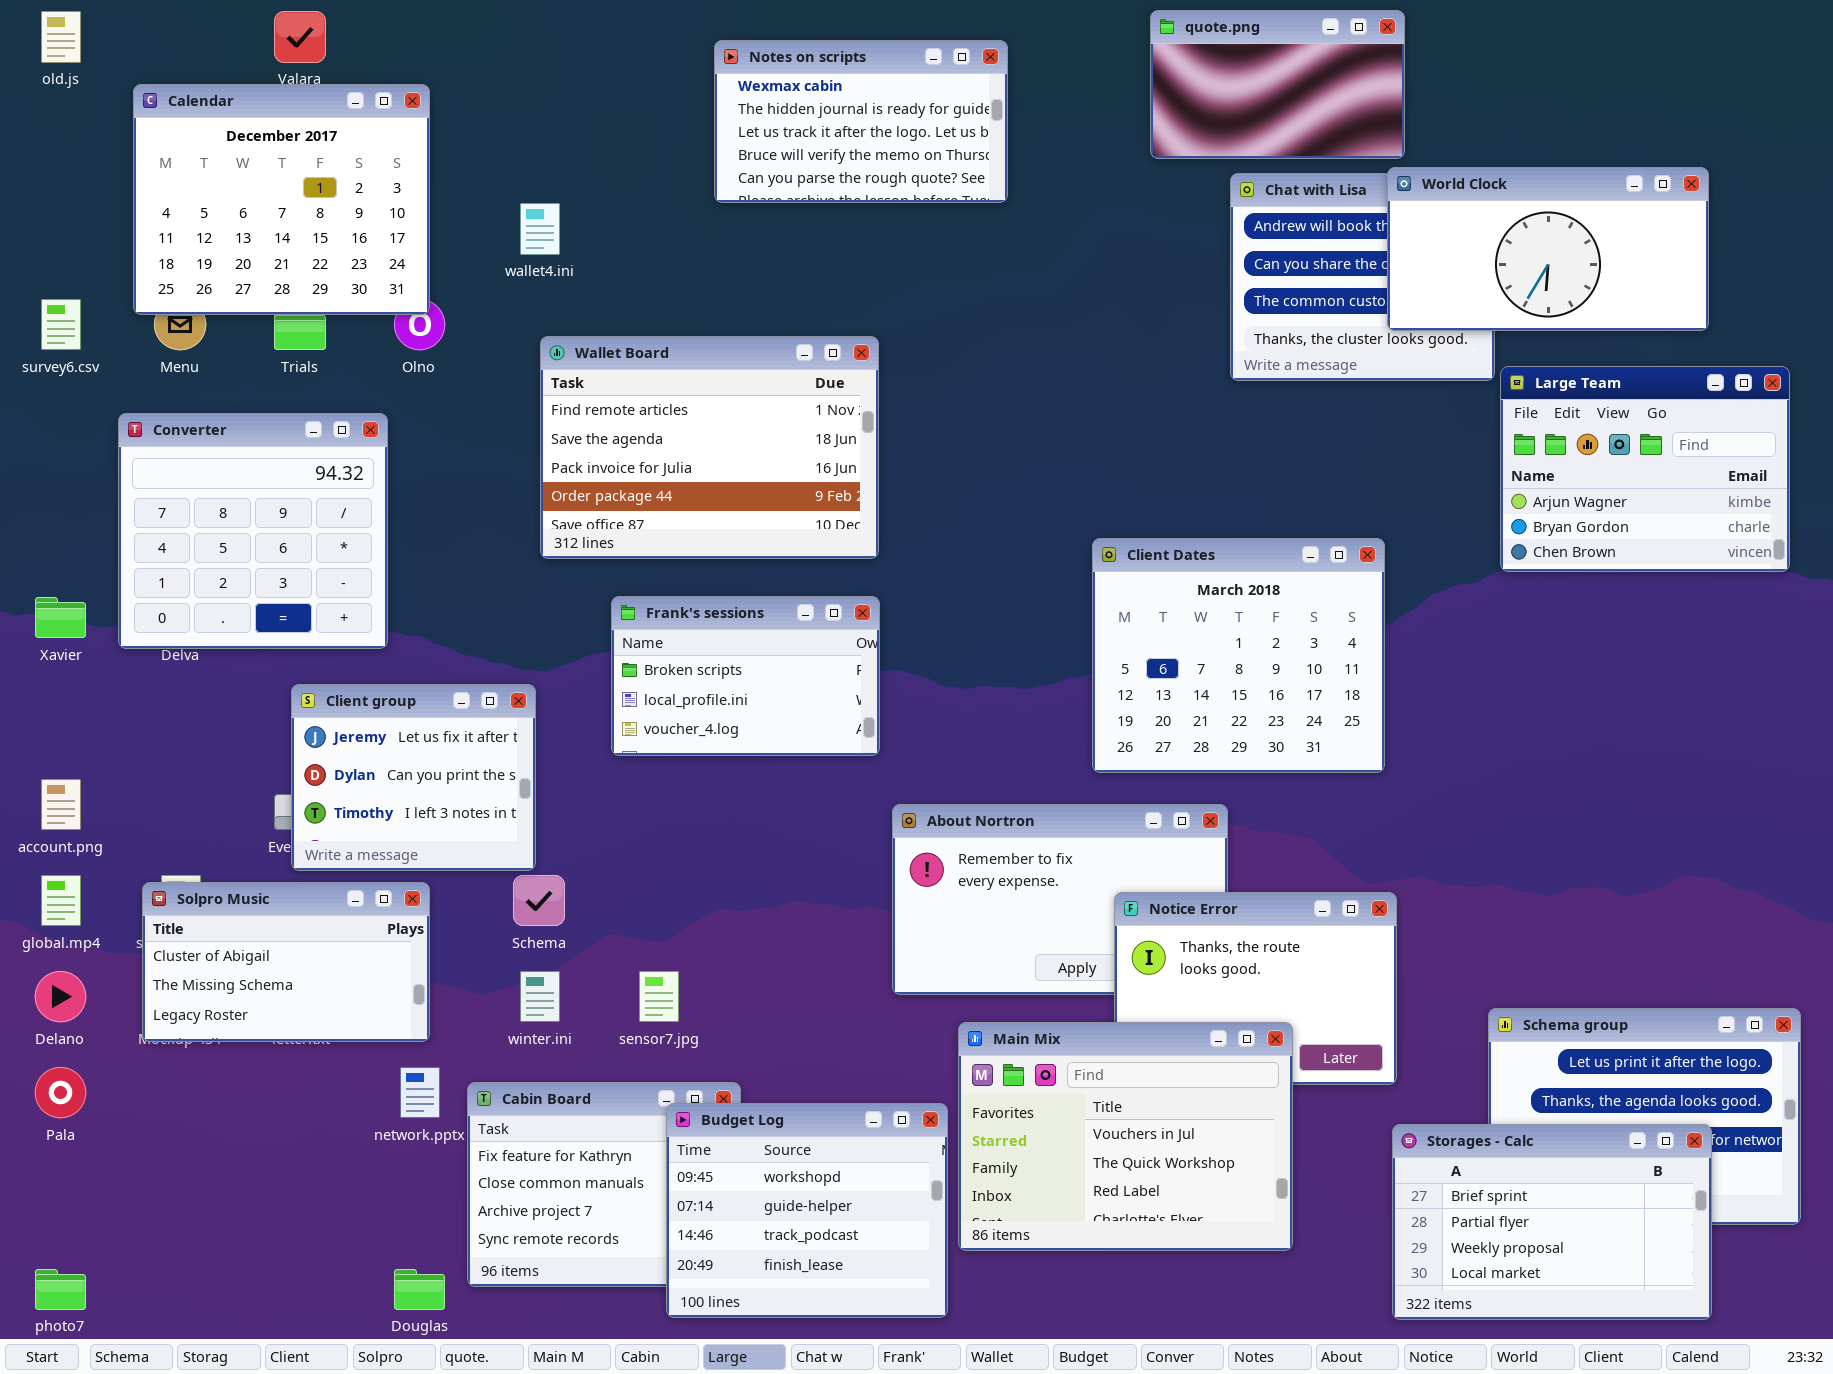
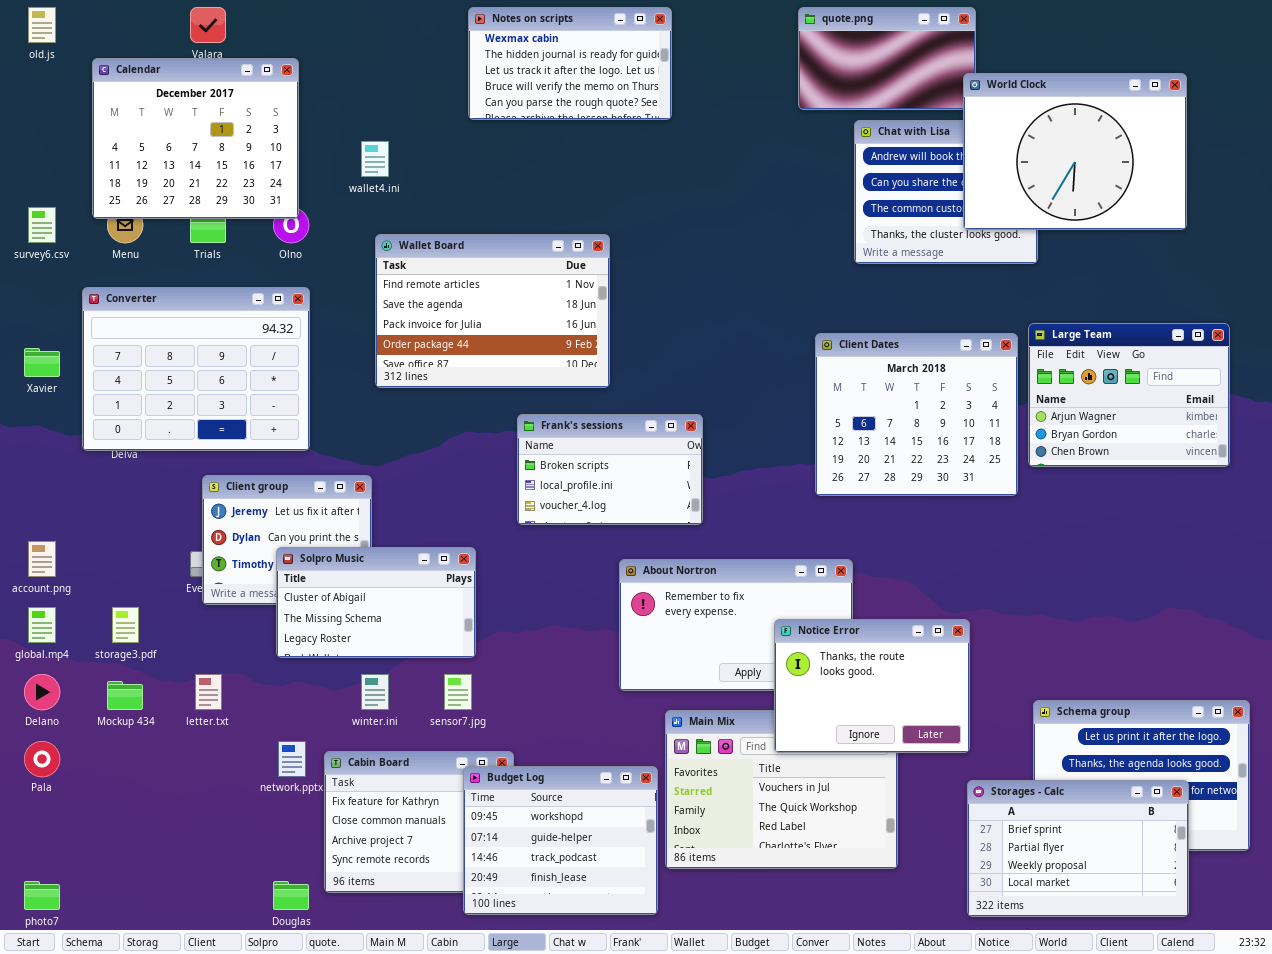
Notes on scripts: [714,40,1008,203] -> [468,7,672,120], moved
World Clock: [1387,167,1709,331] -> [963,73,1187,230], resized
Large Team: [1500,366,1790,572] -> [1028,323,1230,467], moved
Converter: [118,413,388,649] -> [82,287,310,451], resized
Client Dates: [1092,538,1385,773] -> [815,333,1018,496], moved
Frank's sessions: [611,596,880,756] -> [517,414,703,525], moved
Xavier: [35,597,86,638] -> [24,348,60,377], moved
Solpro Music: [142,882,430,1042] -> [276,547,476,658], moved
Notice Error: [1114,892,1397,1085] -> [774,619,970,753], raised

